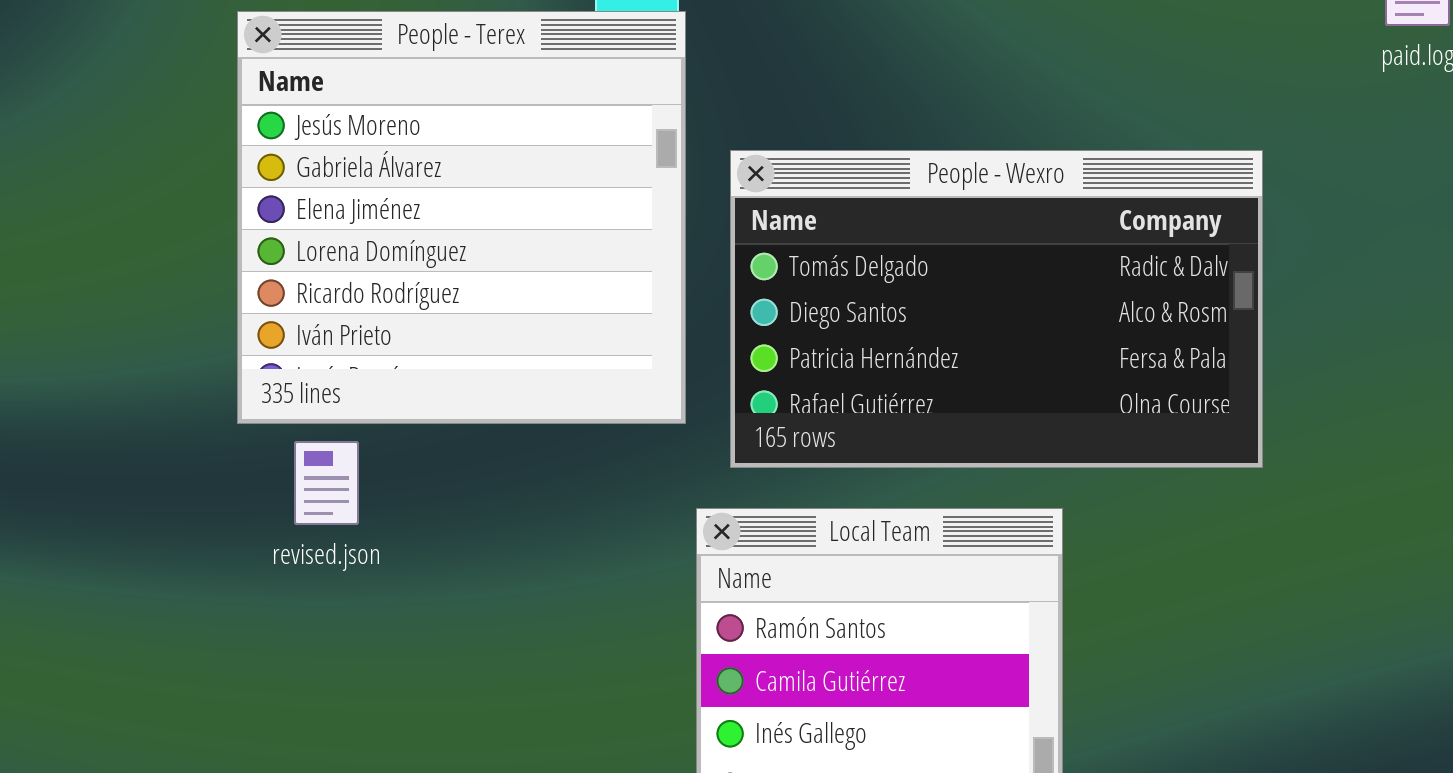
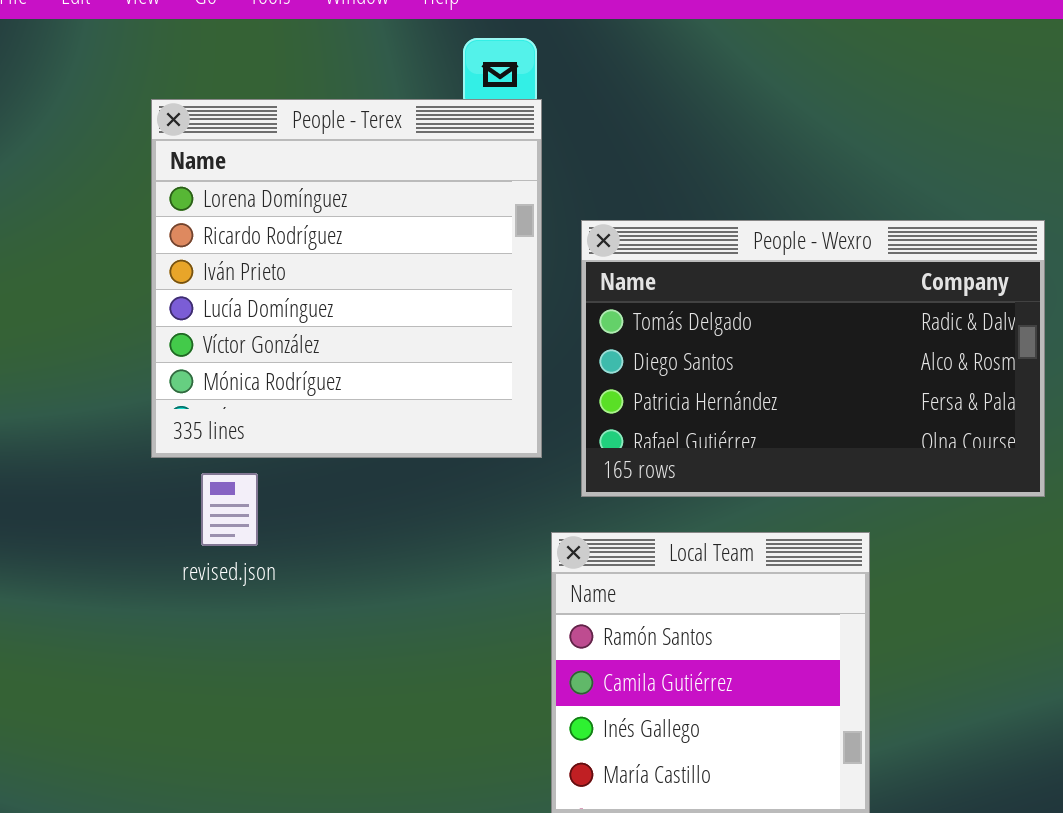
People - Terex: [237,11,686,424] -> [151,99,542,458], scrolled down 3 rows

